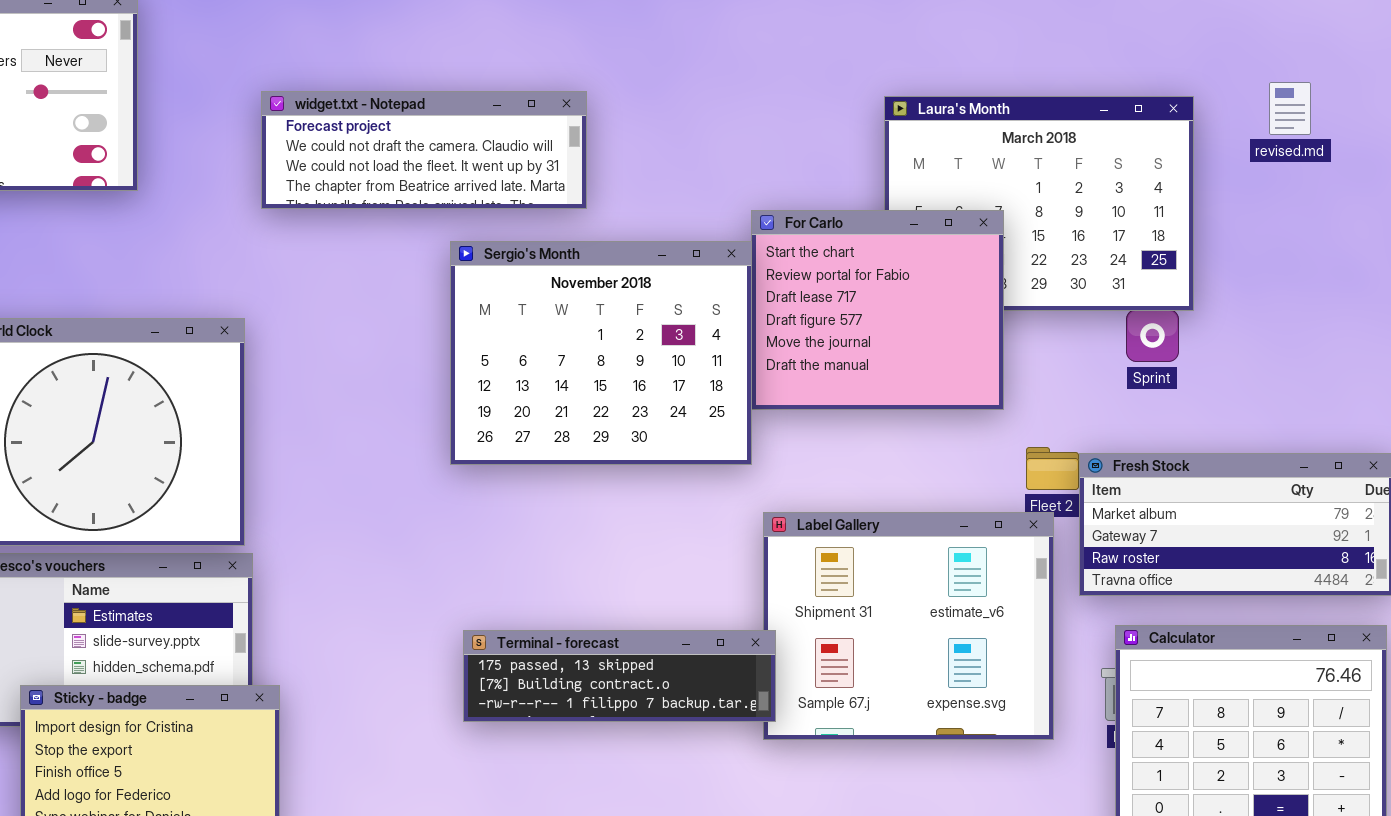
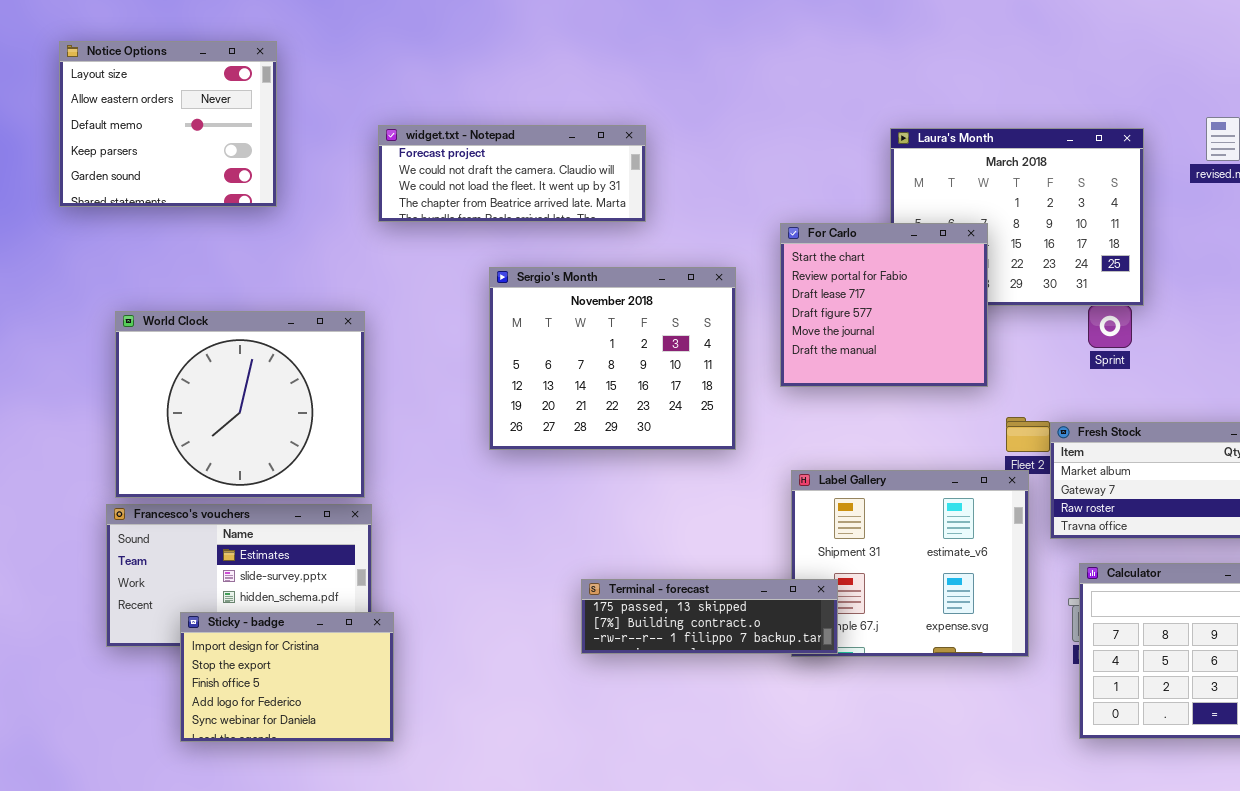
Sergio's Month: [450,241,752,465] -> [489,267,736,450], moved
Terminal - forecast: [463,630,776,722] -> [581,579,838,654], moved

